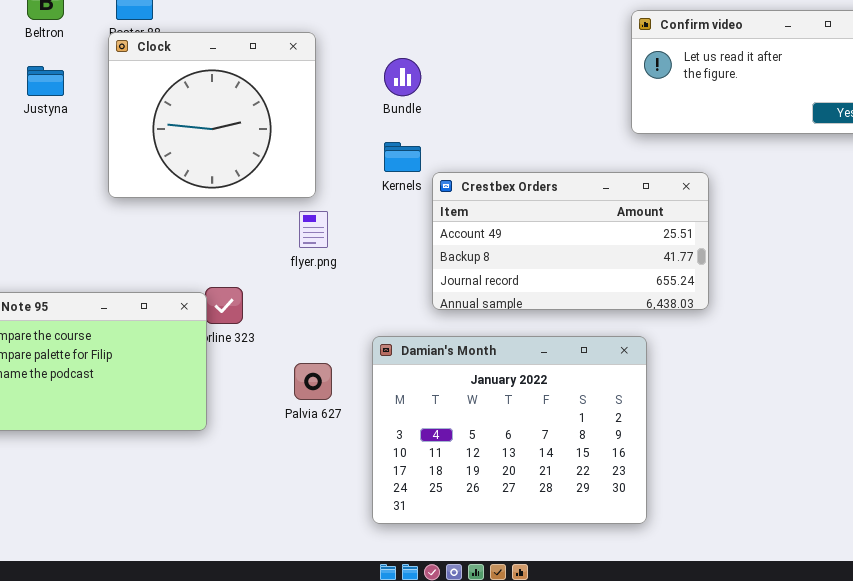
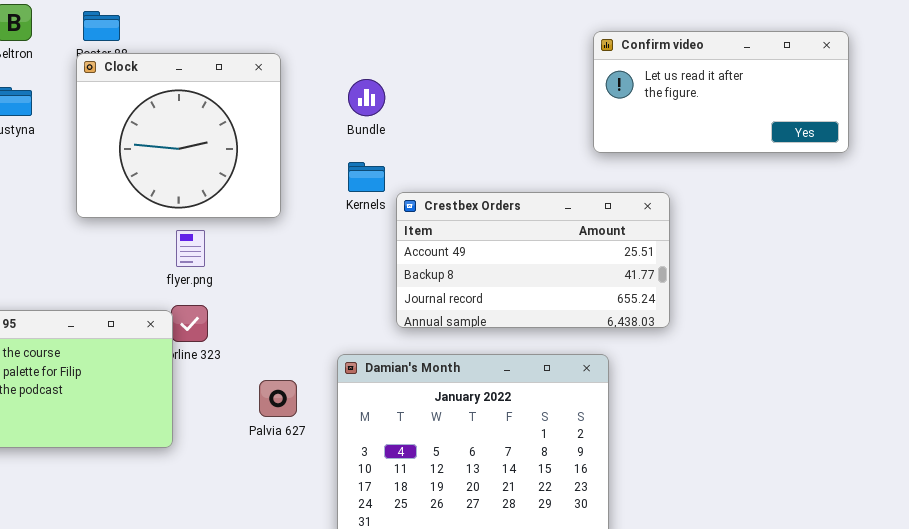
flyer.png: [299,211,328,248] -> [176,230,205,267], moved

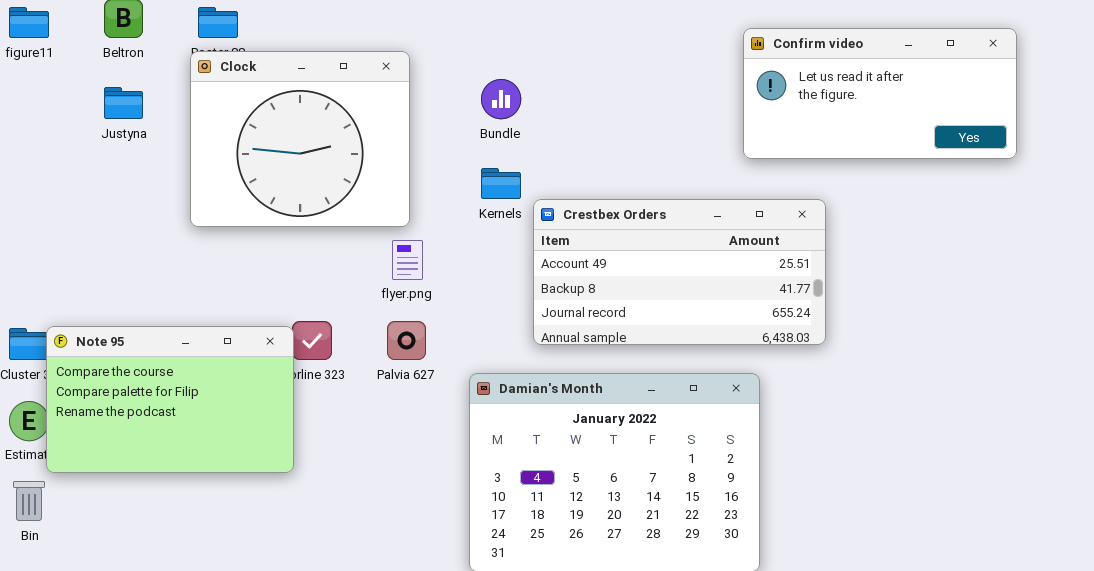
flyer.png: [176,230,205,267] -> [392,240,423,280], moved
Palvia 627: [259,380,297,417] -> [387,321,426,360], moved

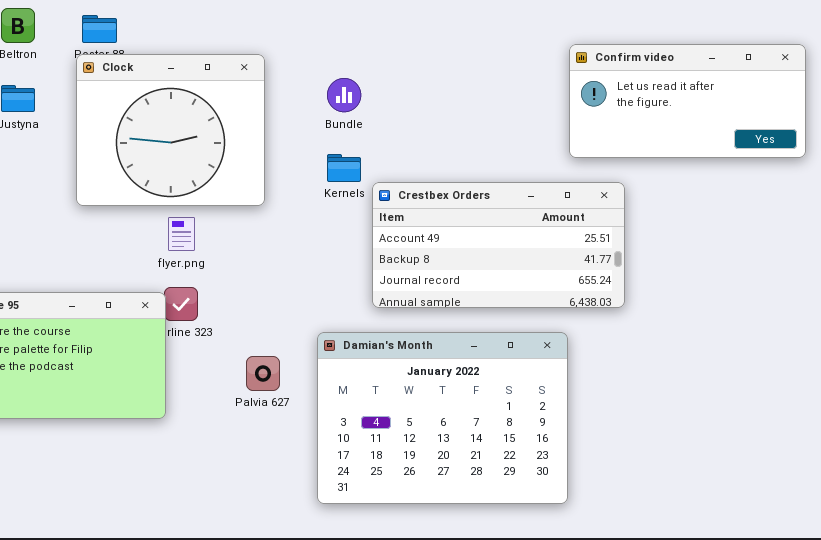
Confirm video: [743,28,1017,159] -> [569,44,806,158], moved
flyer.png: [392,240,423,280] -> [168,217,195,251], moved
Palvia 627: [387,321,426,360] -> [246,356,280,391], moved

